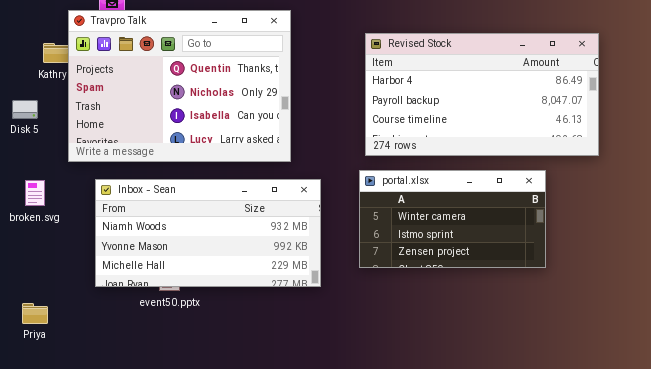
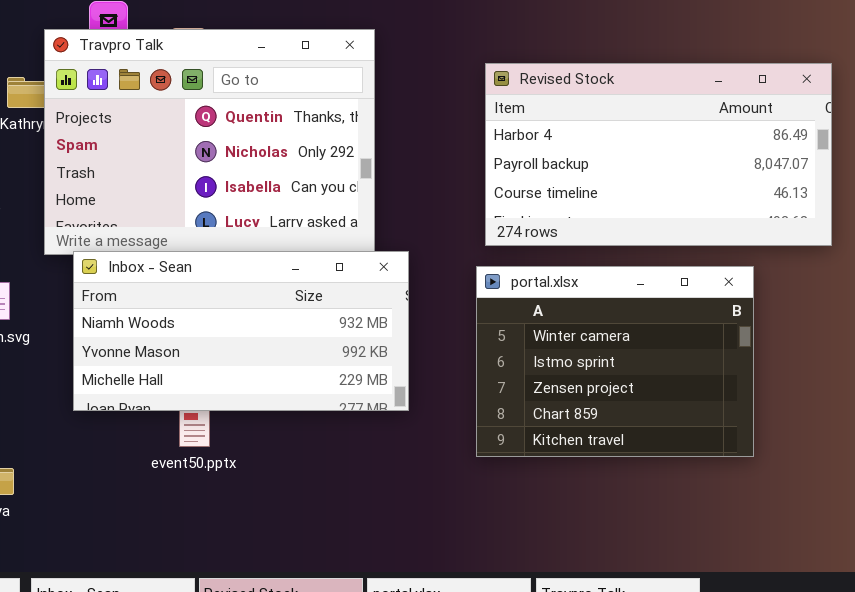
portal.xlsx: [359,170,546,268] -> [476,266,754,457], resized
Inbox - Sean: [95,179,321,287] -> [73,251,409,411], moved

